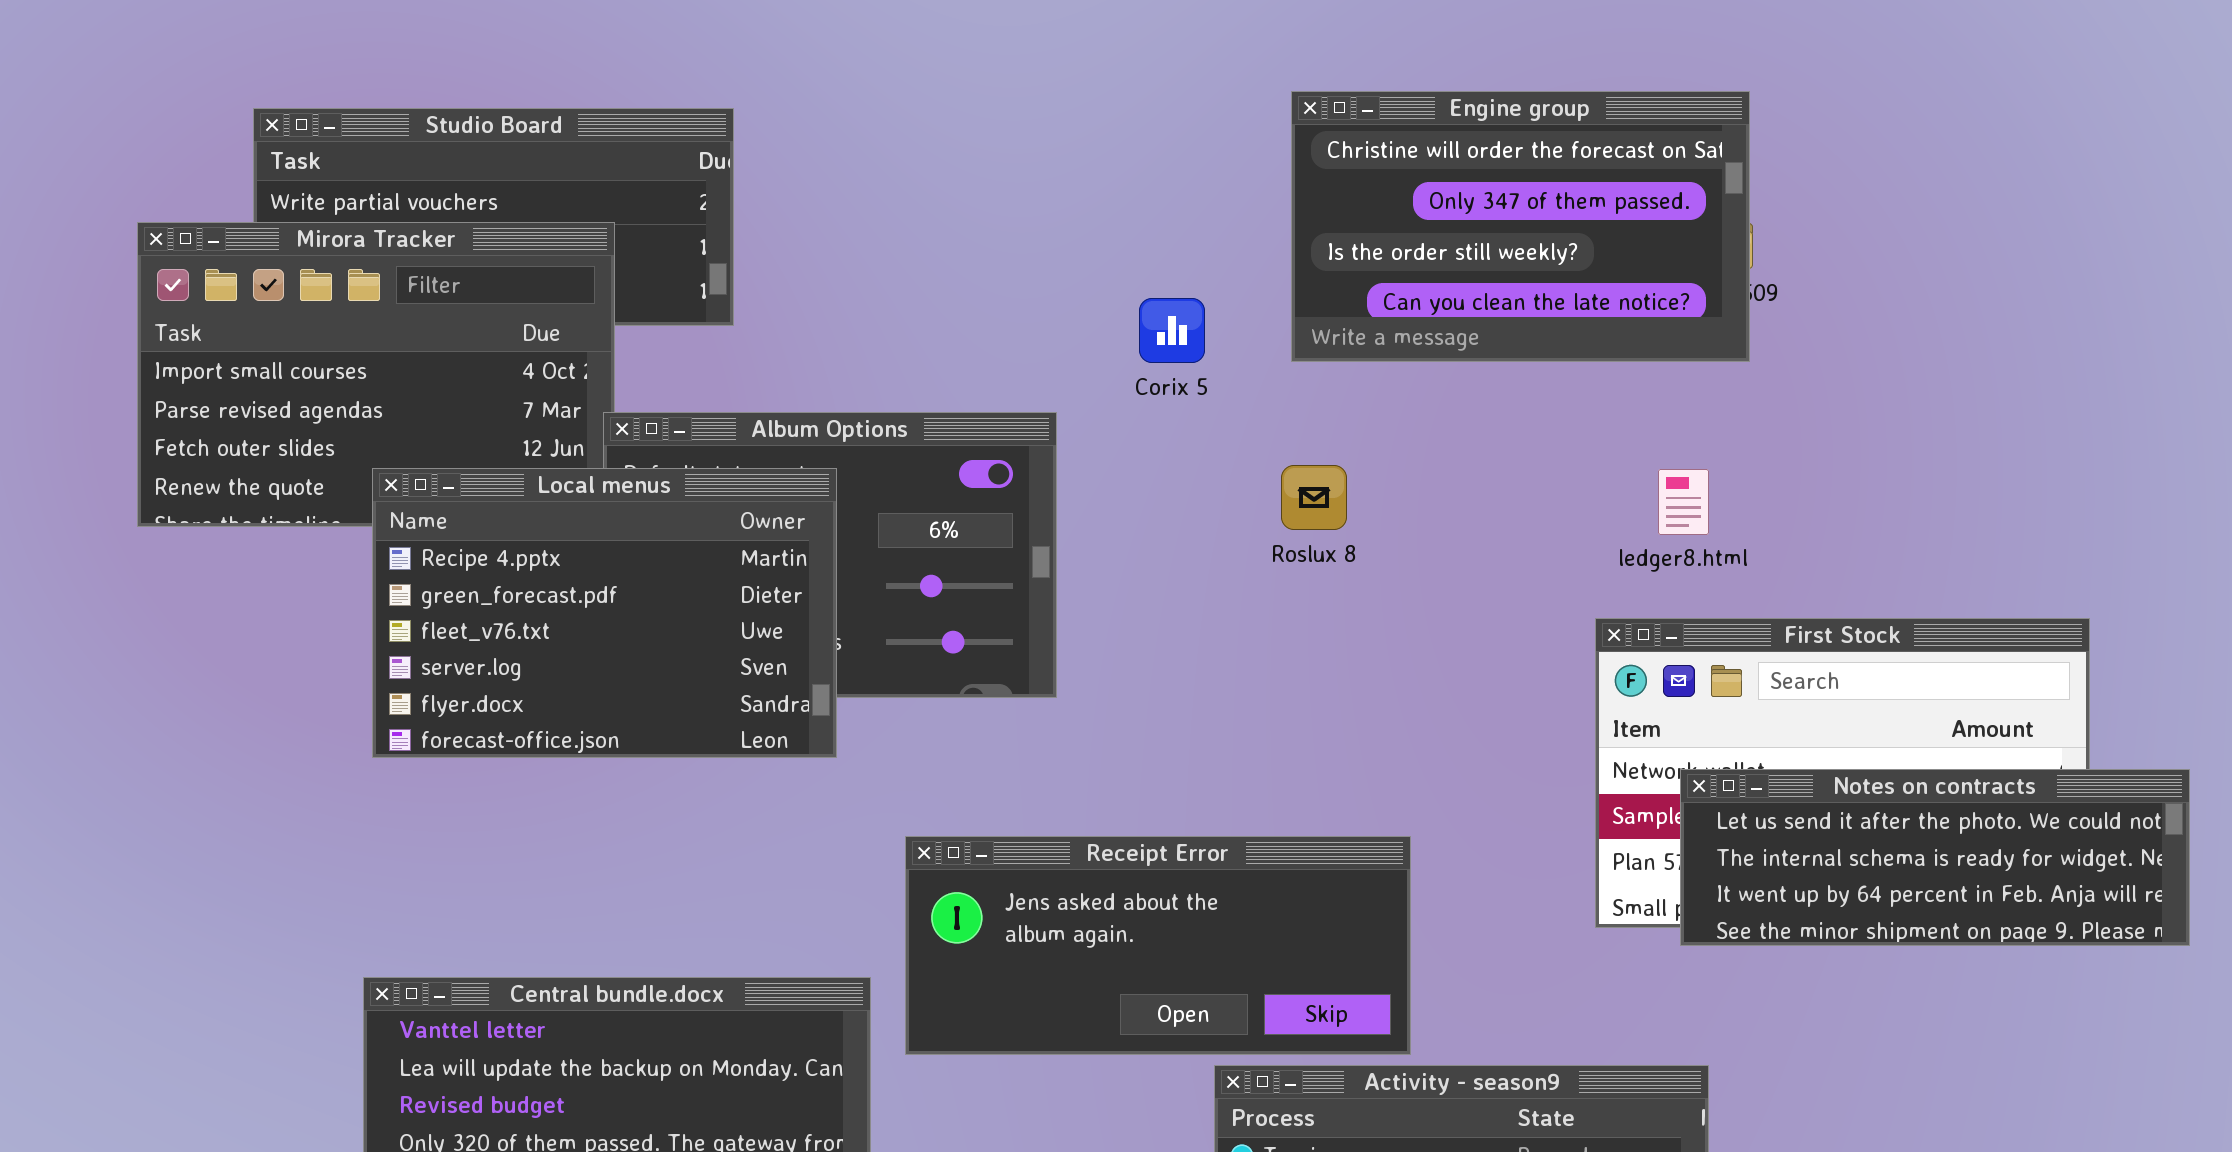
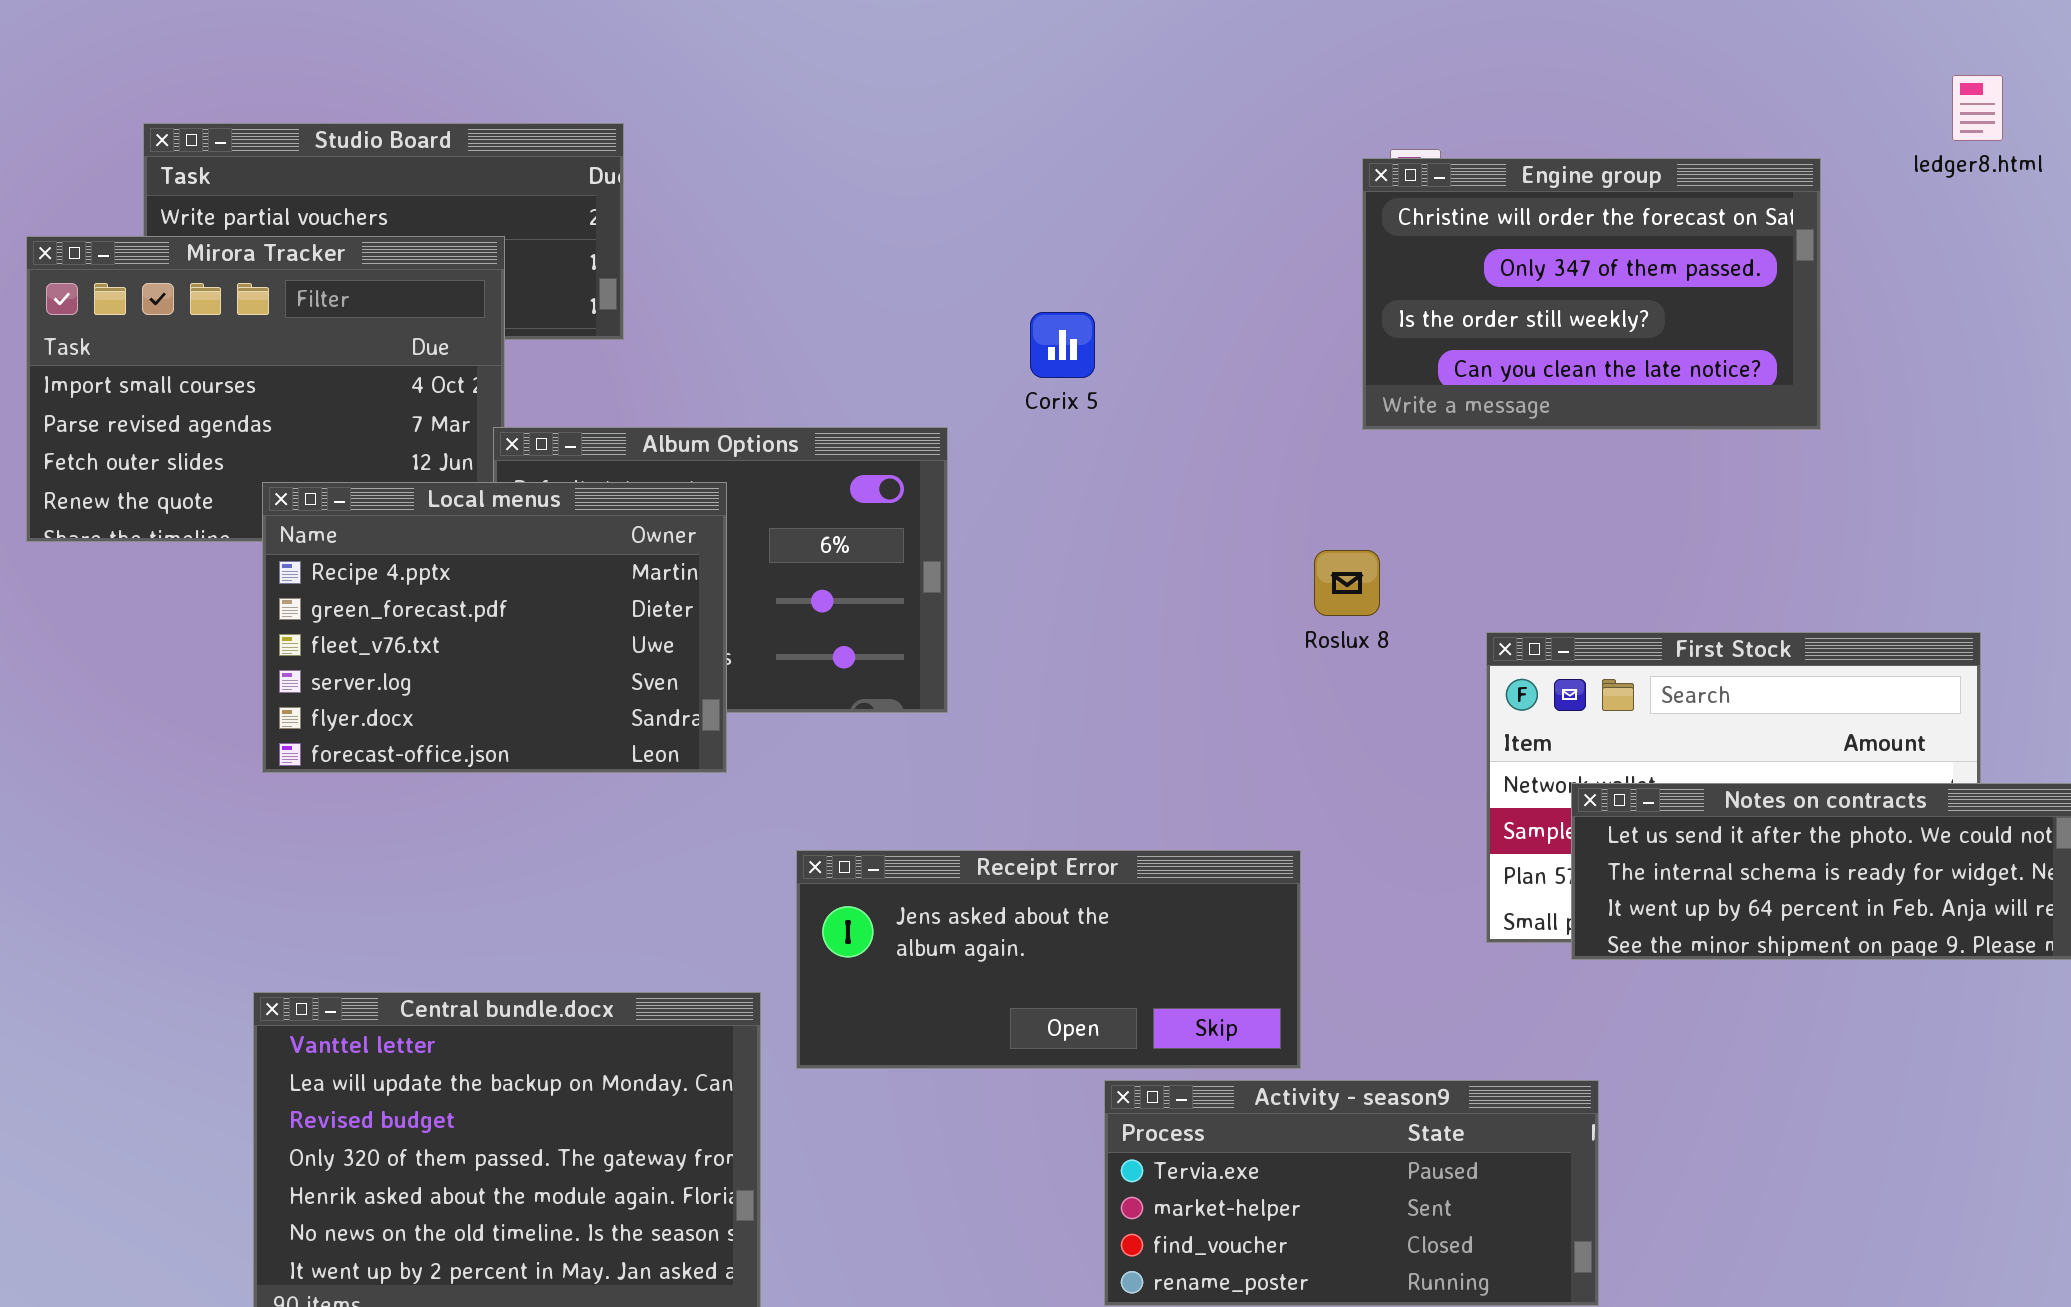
Engine group: [1291,91,1750,362] -> [1362,158,1821,430], moved
Roslux 8: [1281,465,1347,530] -> [1314,550,1380,616], moved
ledger8.html: [1658,469,1709,535] -> [1952,75,2003,141], moved

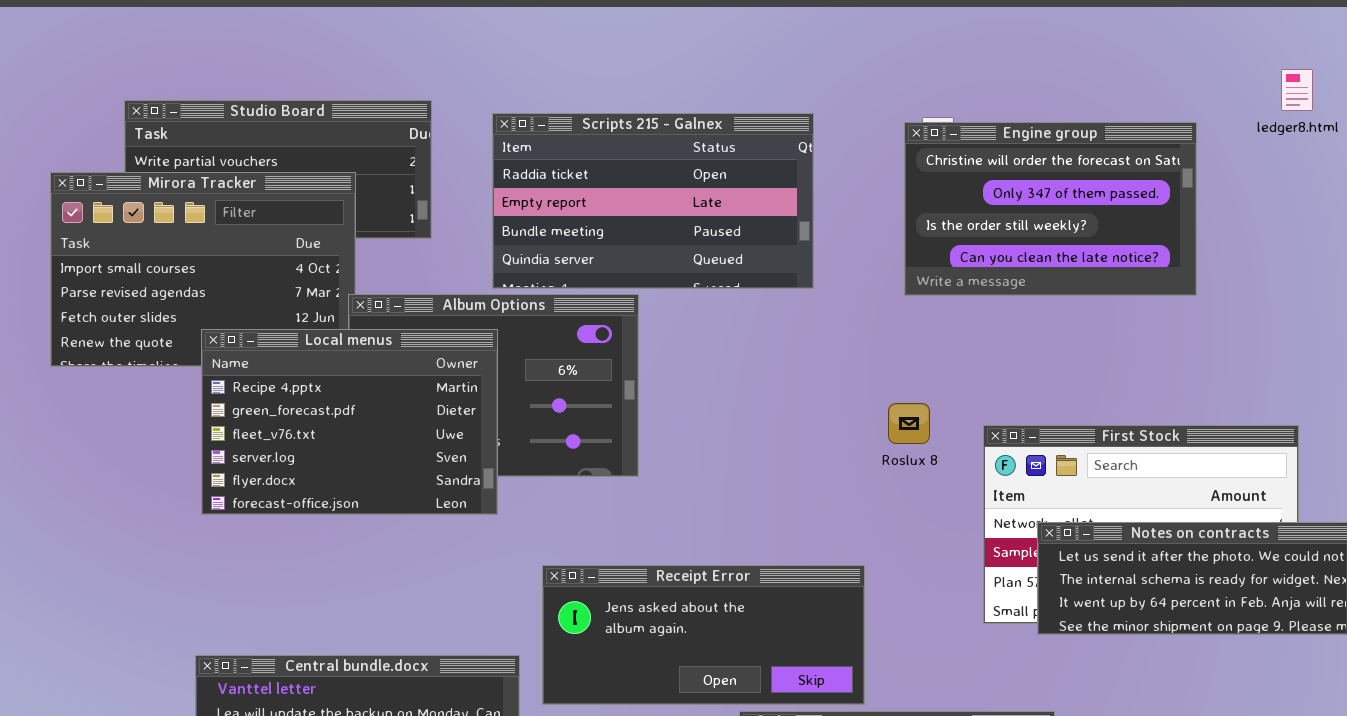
Scripts 215 - Galnex: none -> [492,113,814,289], opened
Roslux 8: [1314,550,1380,616] -> [888,403,930,444], moved

